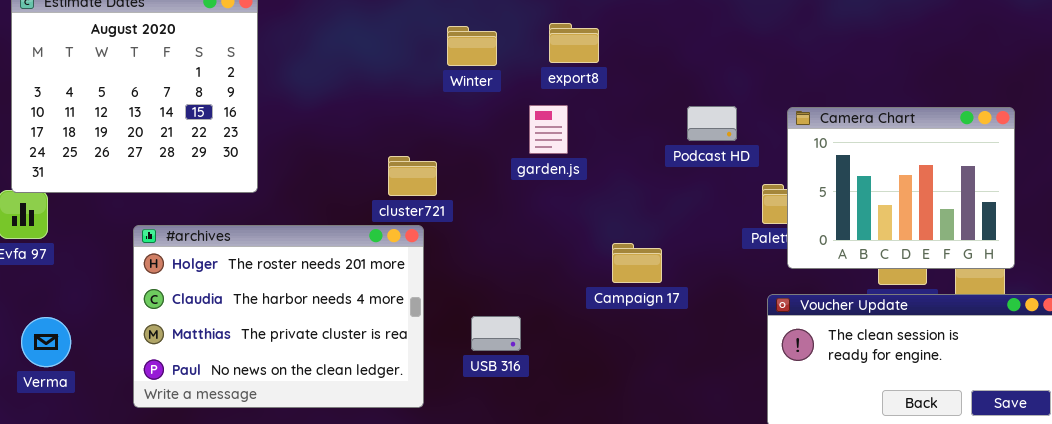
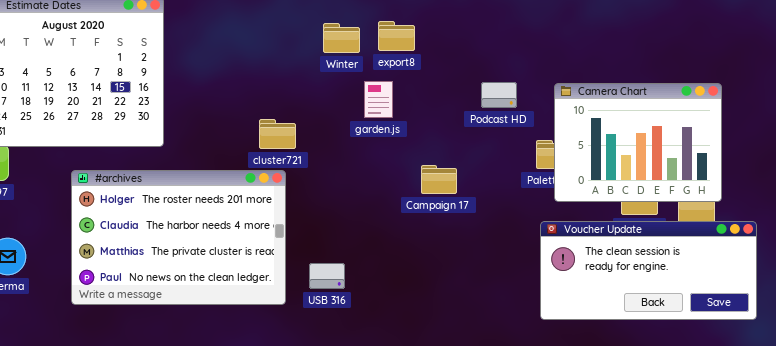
Winter: [447,26,497,66] -> [323,23,360,53], moved
Campaign 17: [612,243,662,283] -> [421,165,457,194], moved
USB 316: [471,316,521,351] -> [309,263,345,289], moved

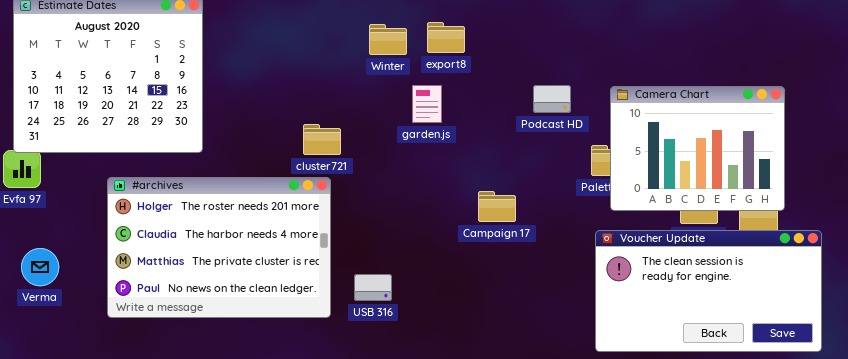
Campaign 17: [421,165,457,194] -> [478,191,516,222], moved
Voucher Update: [540,221,757,320] -> [595,230,822,352], resized

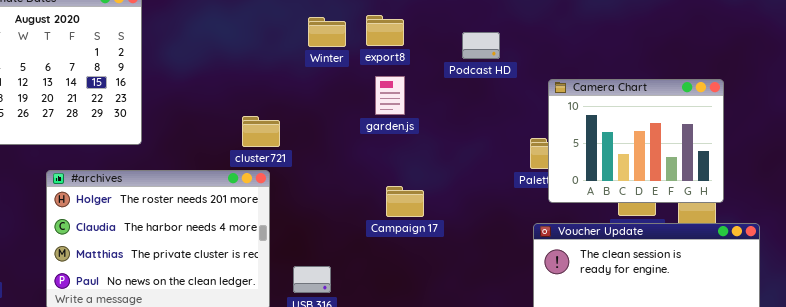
garden.js: [412,85,442,123] -> [375,76,405,115], moved
Podcast HD: [533,85,571,113] -> [462,32,500,59], moved
Campaign 17: [478,191,516,222] -> [386,186,424,217], moved

